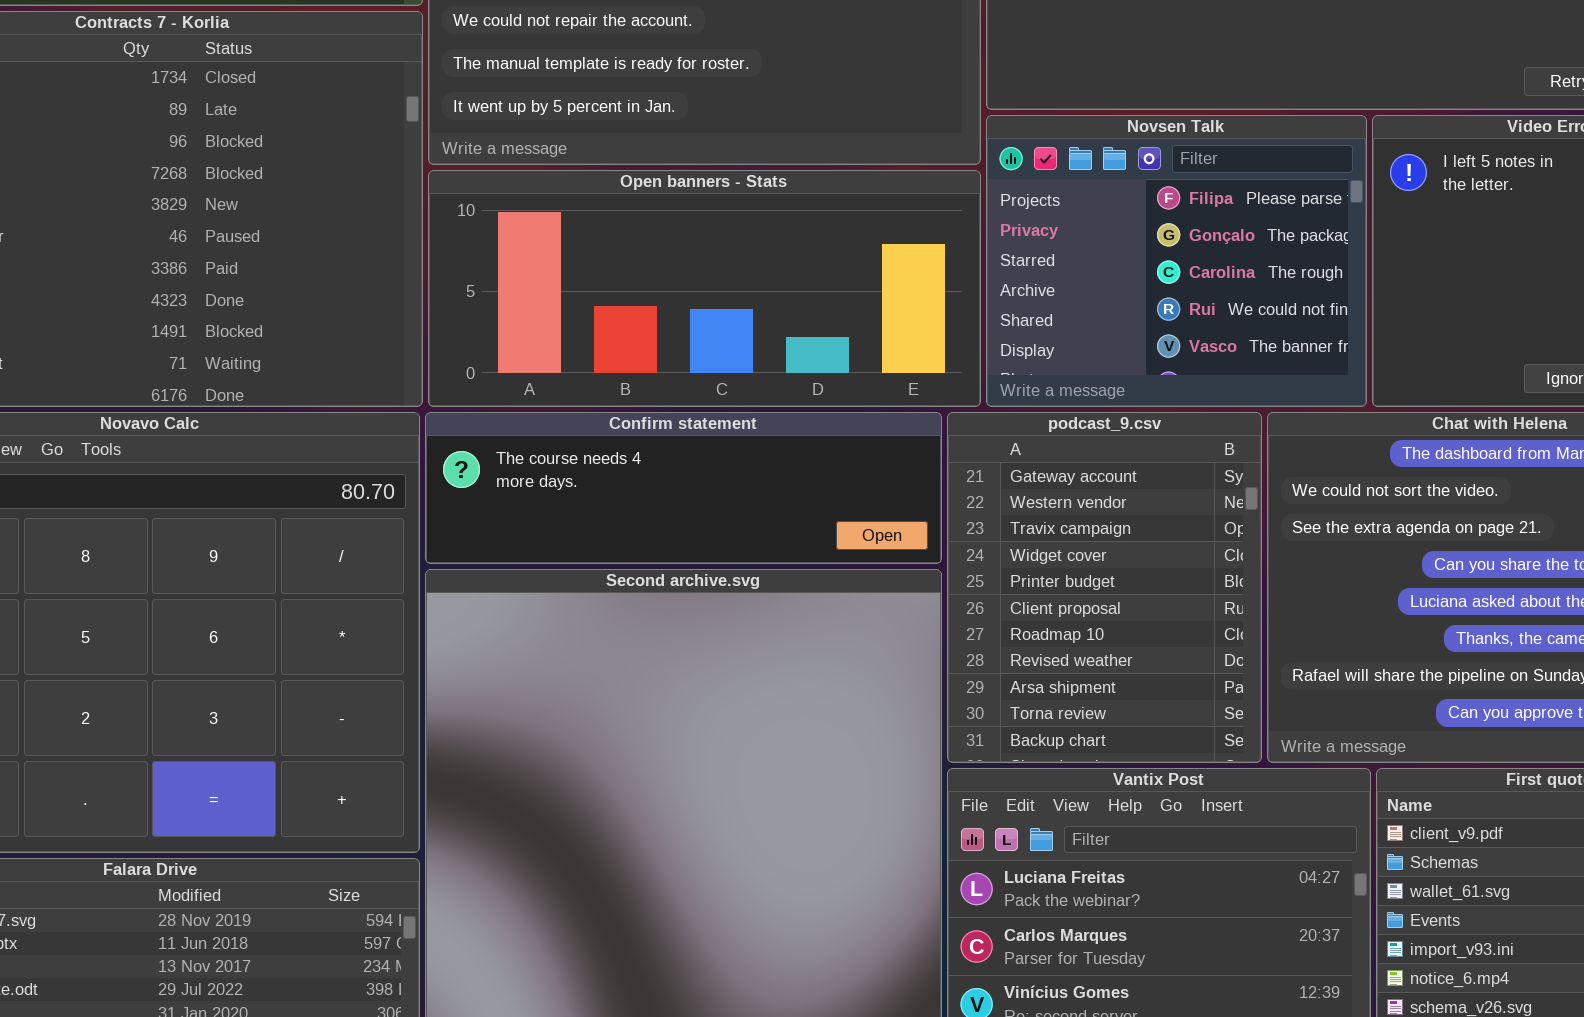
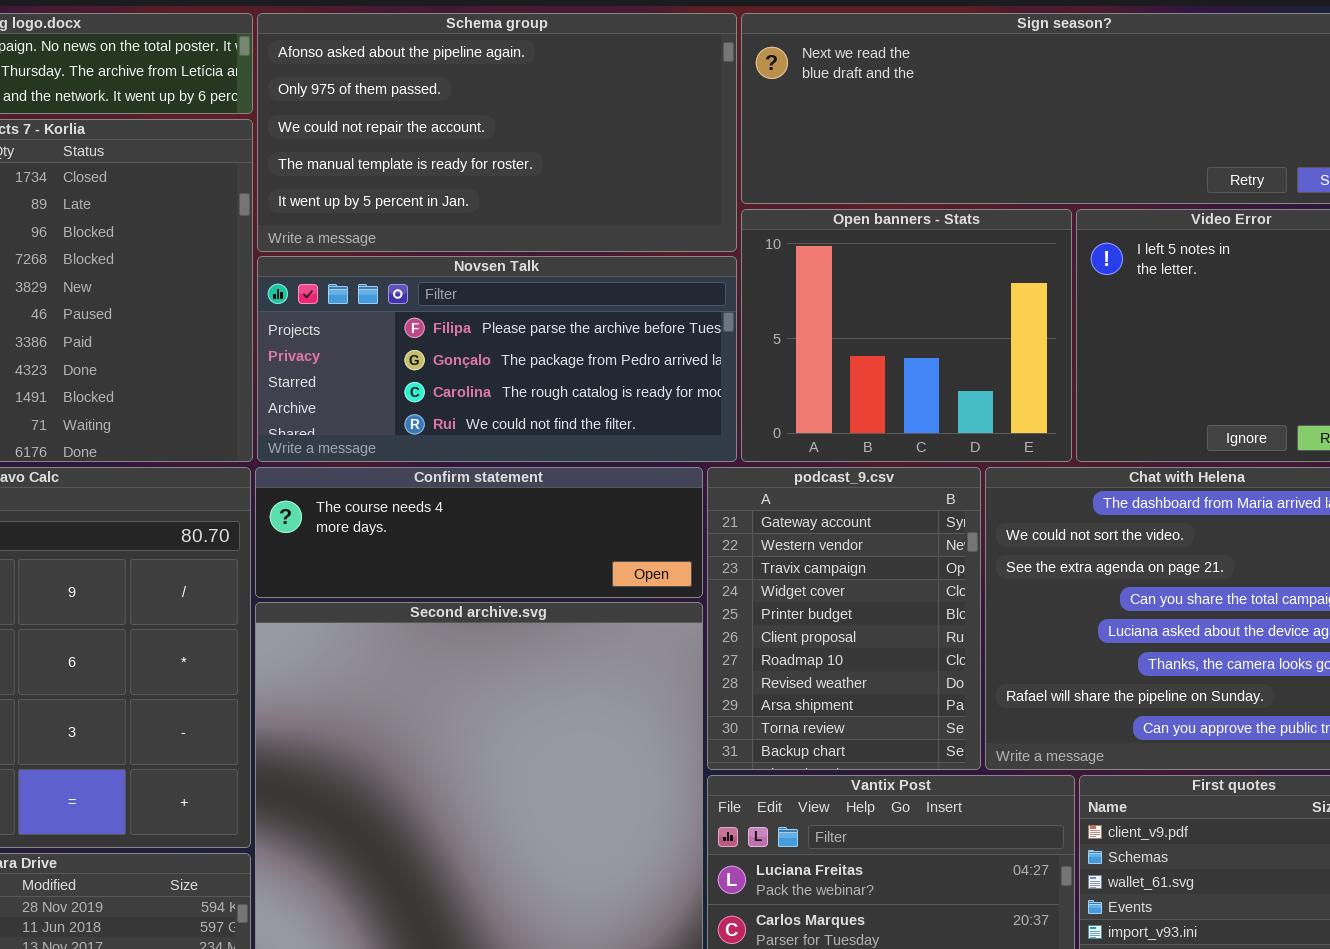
Novsen Talk: [986,115,1367,407] -> [257,256,737,462], moved, resized
Open banners - Stats: [428,170,981,407] -> [741,209,1072,462], moved, resized

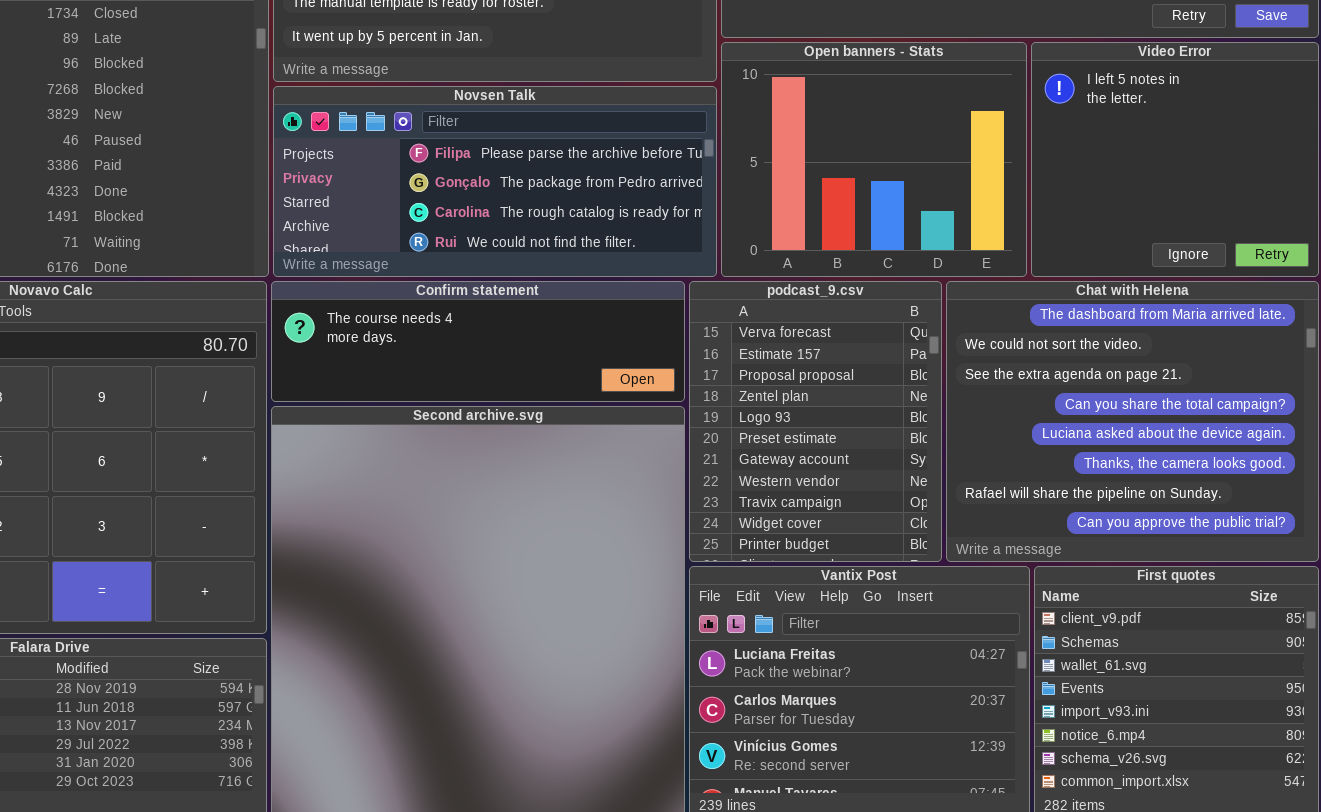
podcast_9.csv: [707,467,981,770] -> [689,281,942,562], scrolled up 6 rows

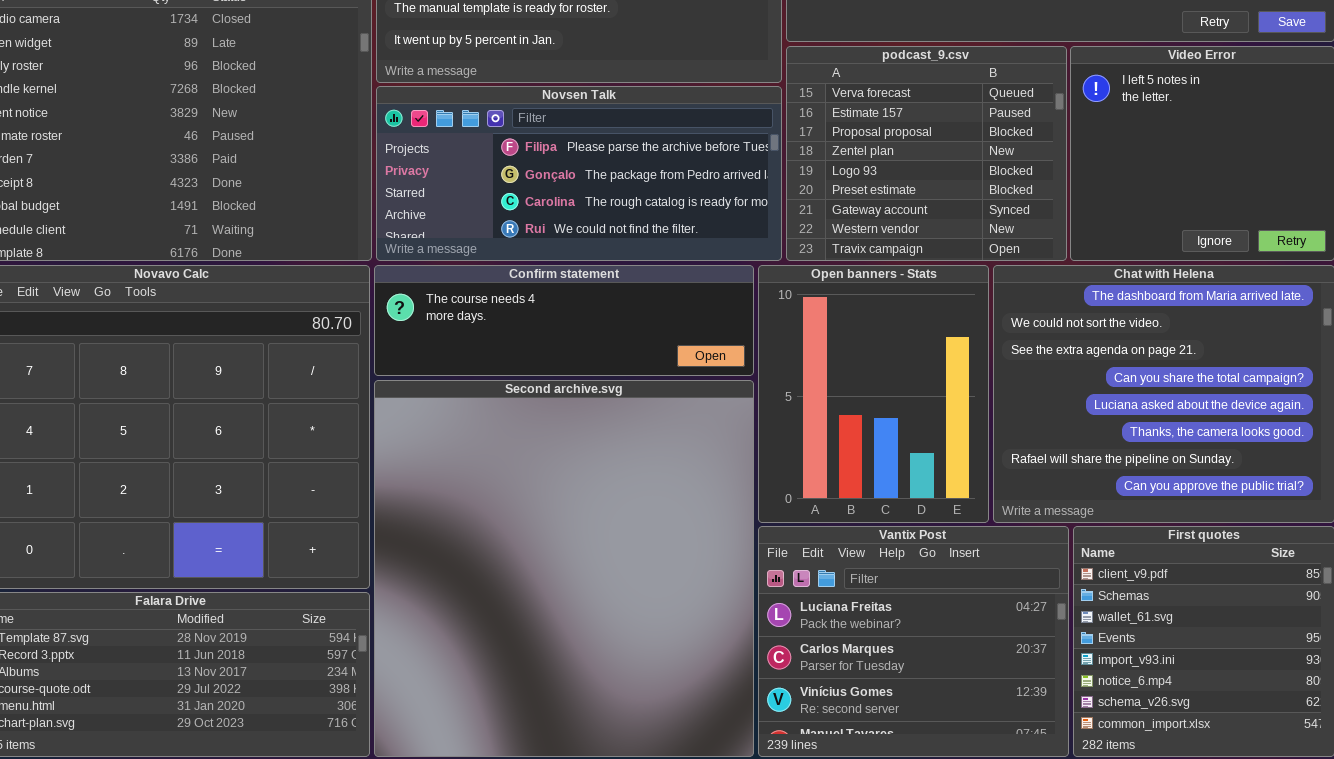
Open banners - Stats: [721,42,1027,277] -> [758,265,989,523], moved, resized
podcast_9.csv: [689,281,942,562] -> [786,46,1067,261], moved, resized

